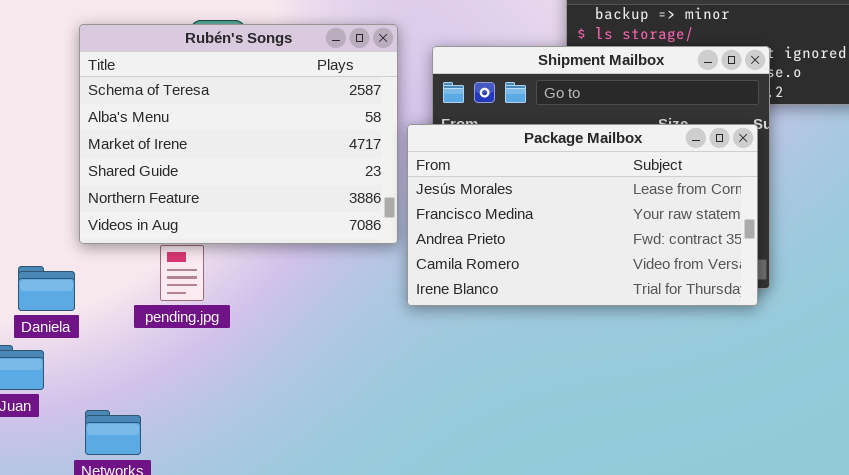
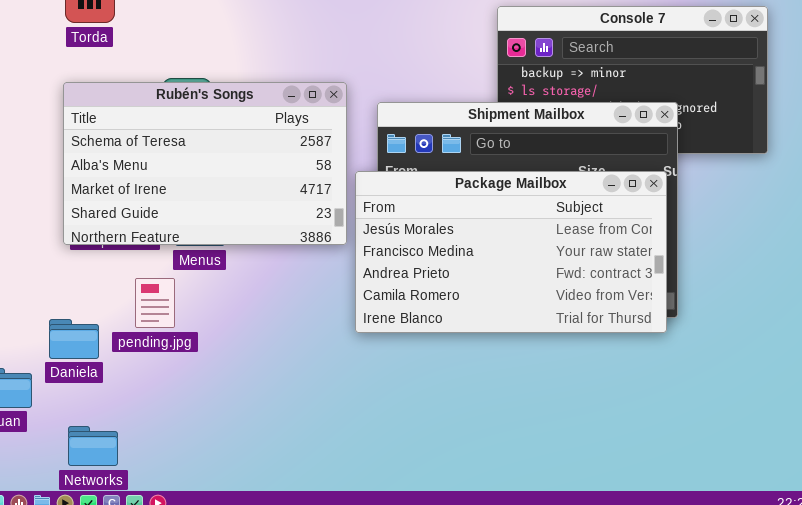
Rubén's Songs: [79,24,398,244] -> [63,82,347,245], resized
Daniela: [18,266,75,311] -> [49,319,99,359], moved

